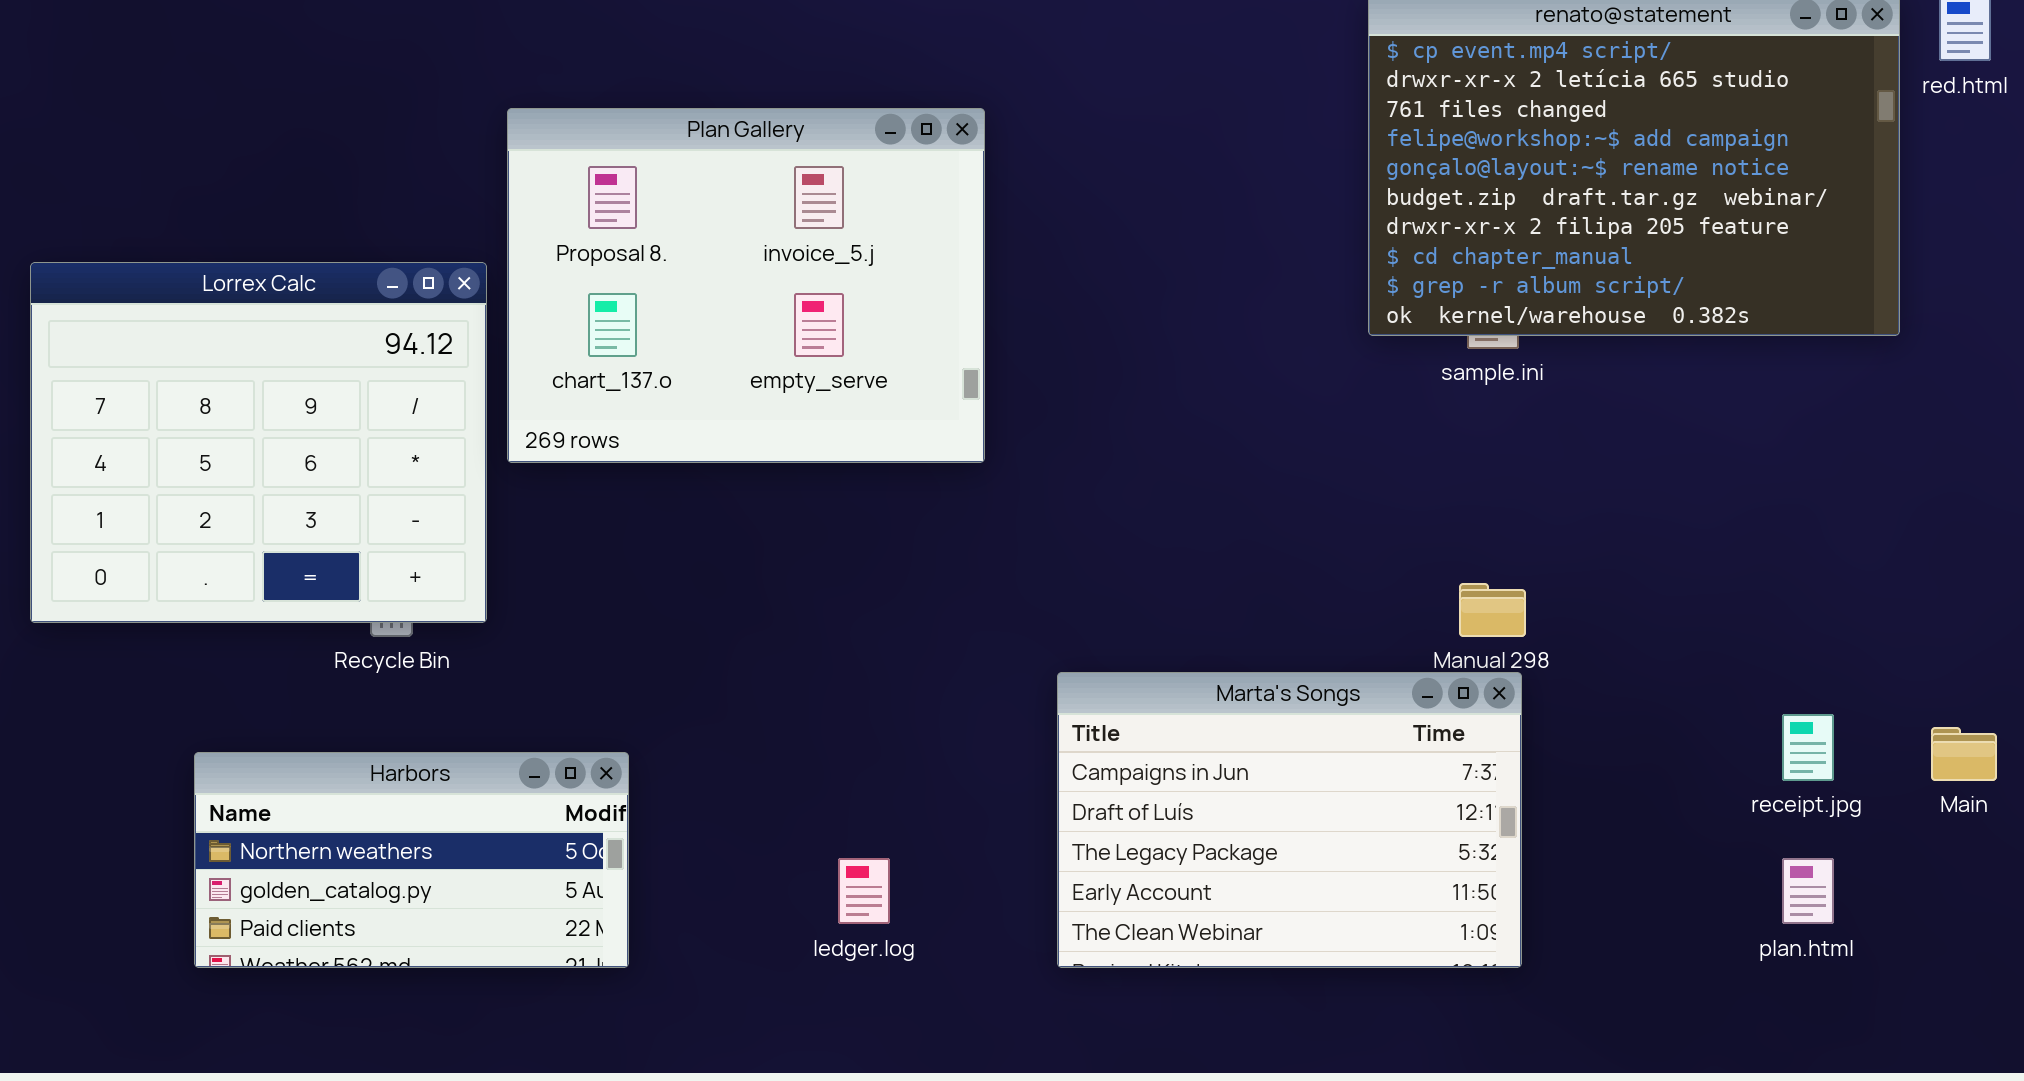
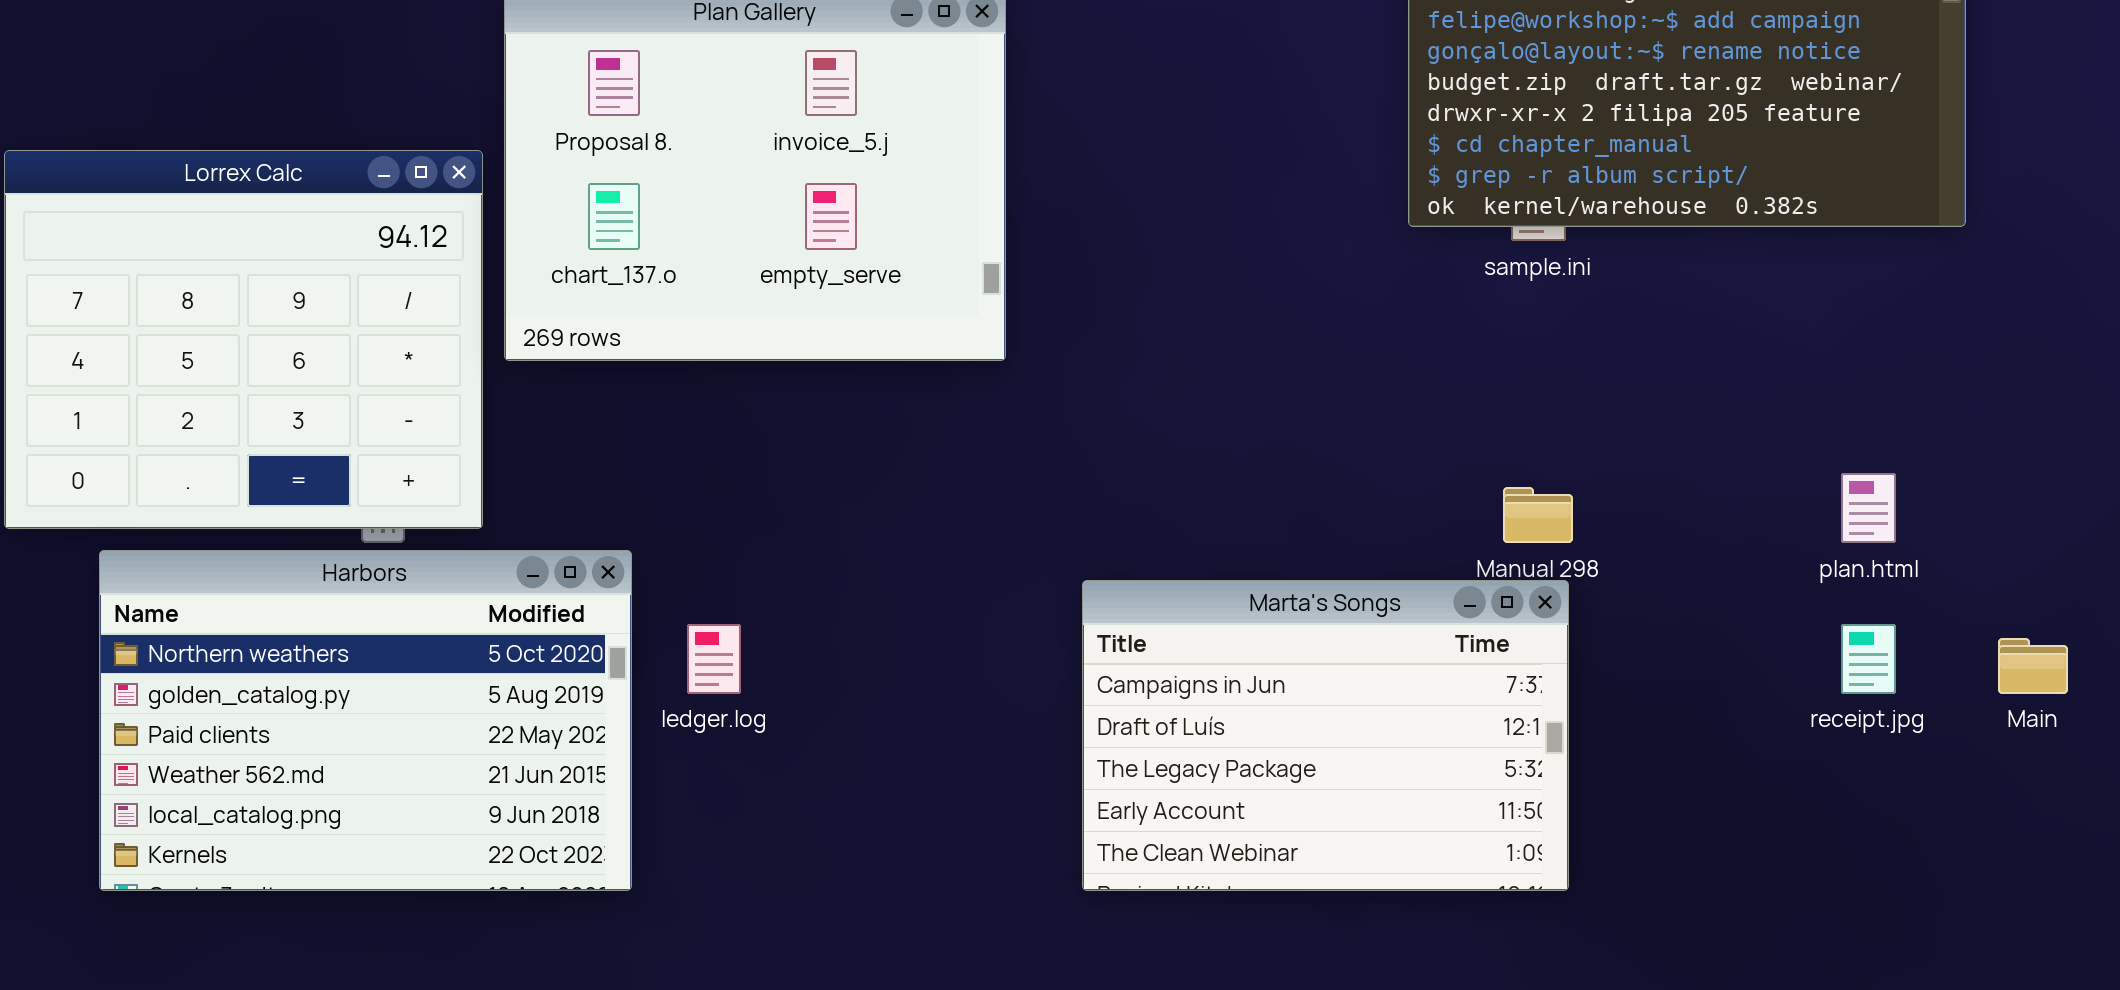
Harbors: [194,752,629,968] -> [99,550,632,891], resized
ledger.log: [838,858,890,924] -> [687,624,741,694], moved
plan.html: [1782,858,1834,924] -> [1841,473,1896,543], moved

